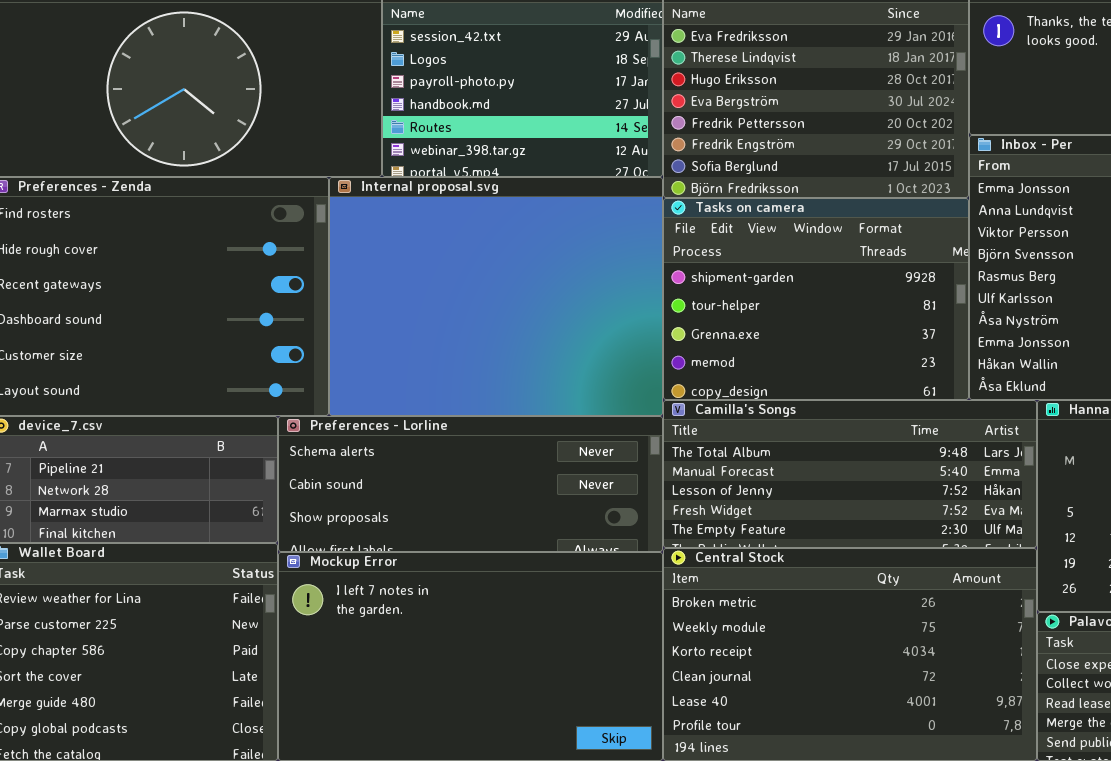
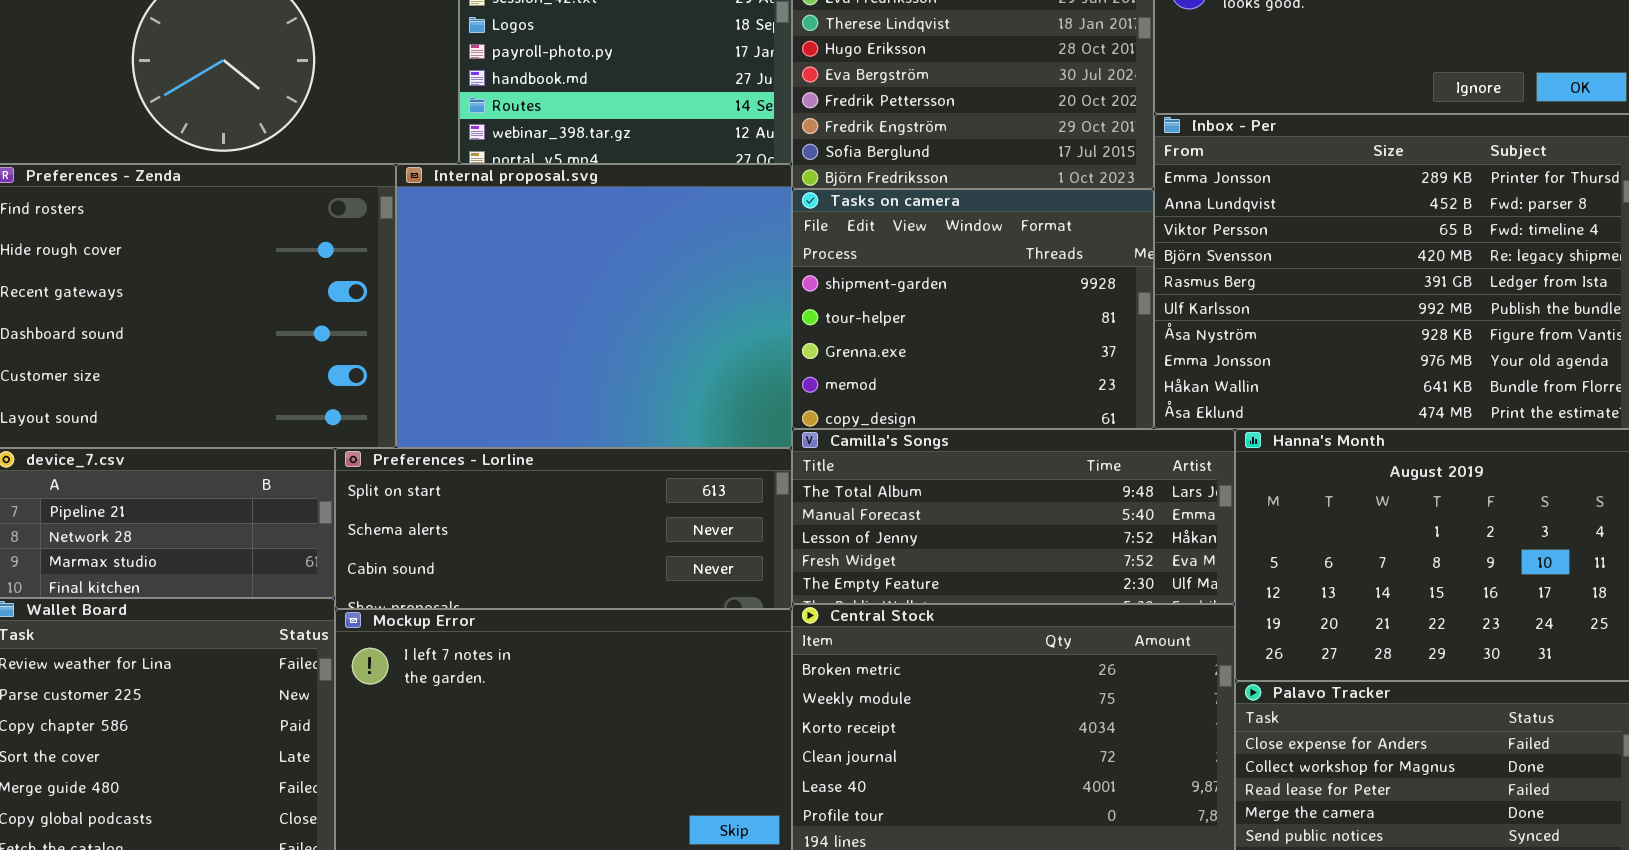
Preferences - Lorline: [278,416,663,552] -> [335,448,792,609], scrolled up 1 row

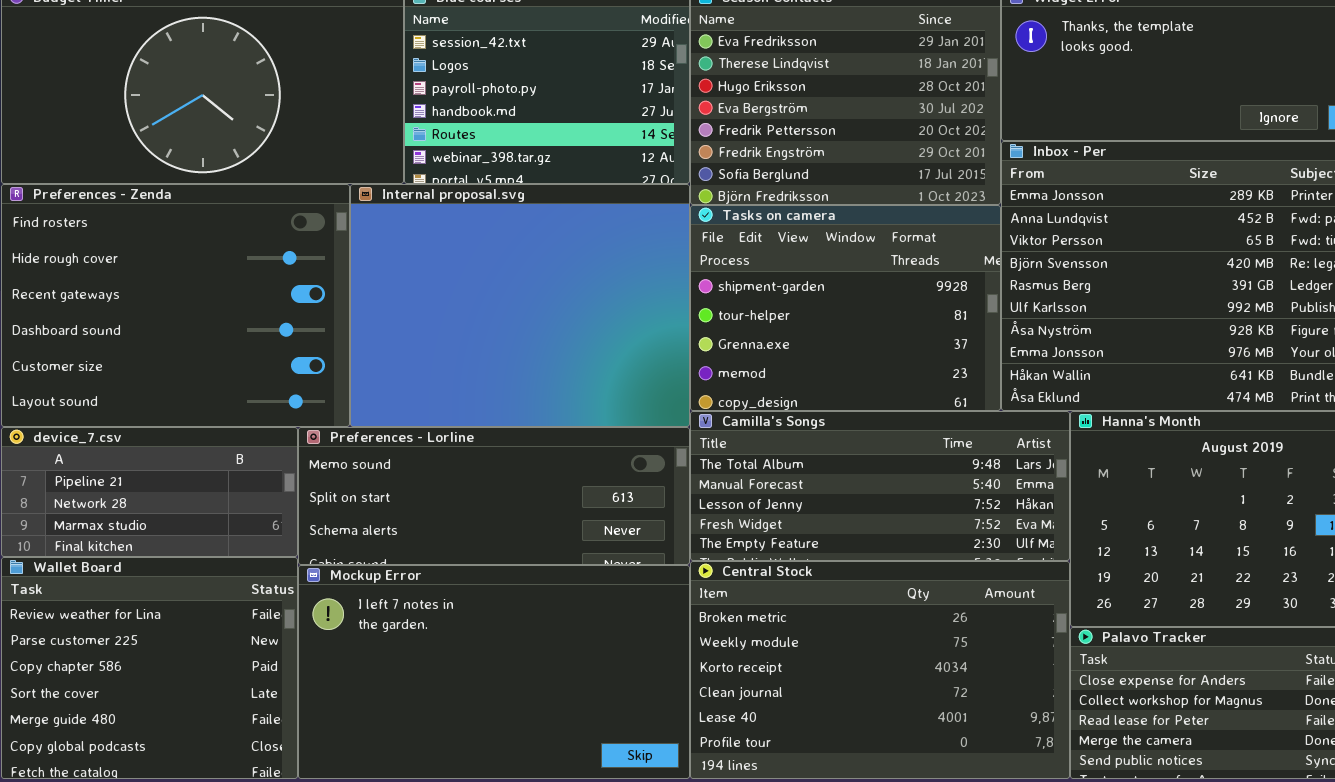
Preferences - Lorline: [335,448,792,609] -> [298,427,690,565], scrolled up 1 row

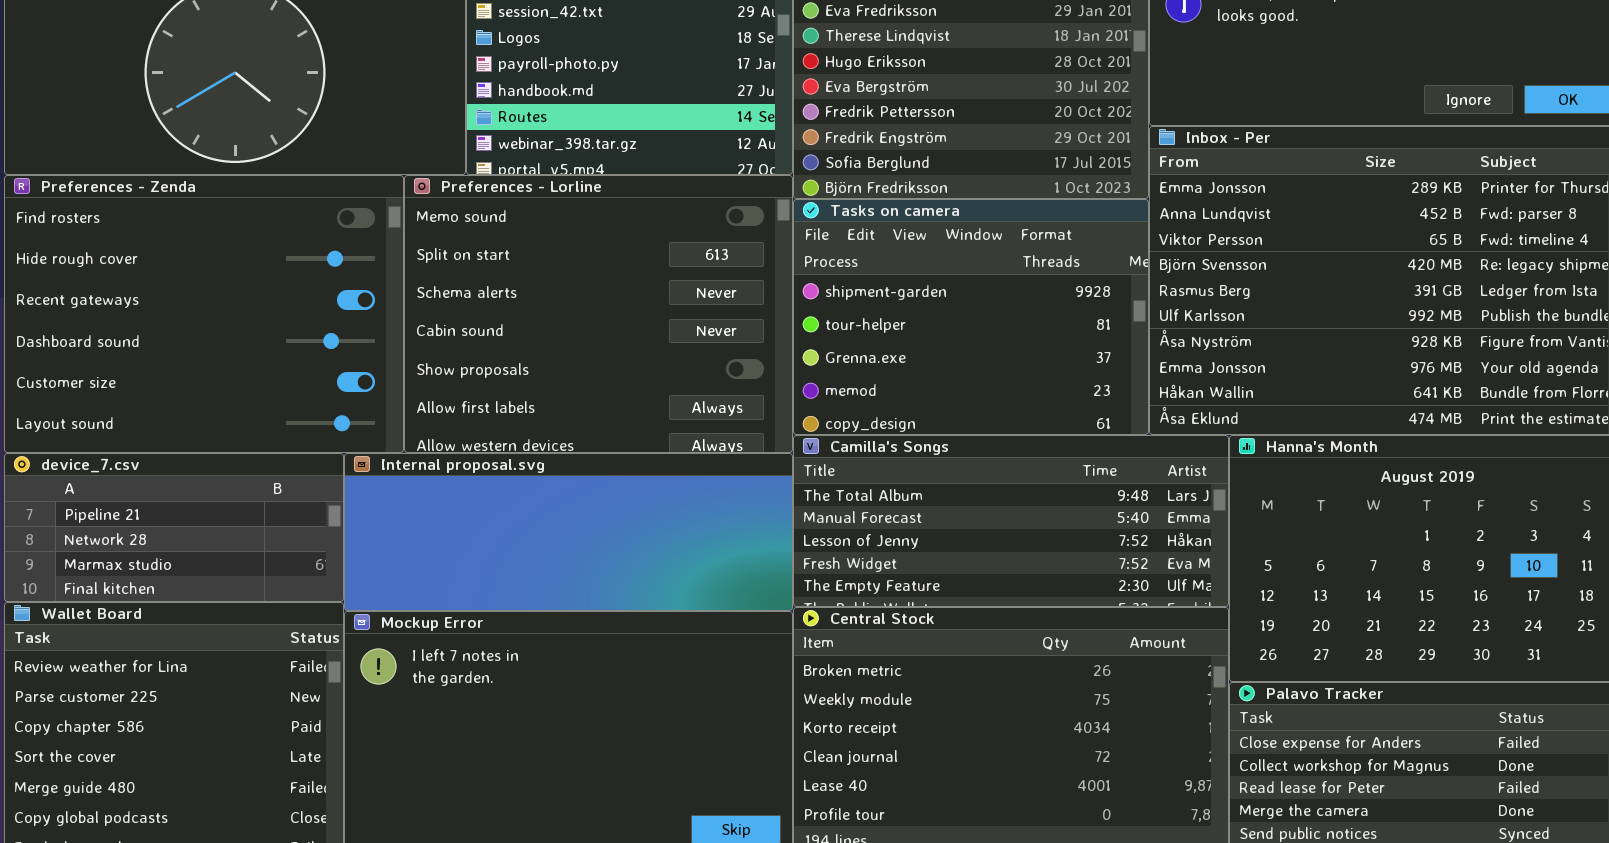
Internal proposal.svg: [350,184,690,427] -> [344,453,793,611], moved, resized
Preferences - Lorline: [298,427,690,565] -> [404,175,793,453], moved, resized

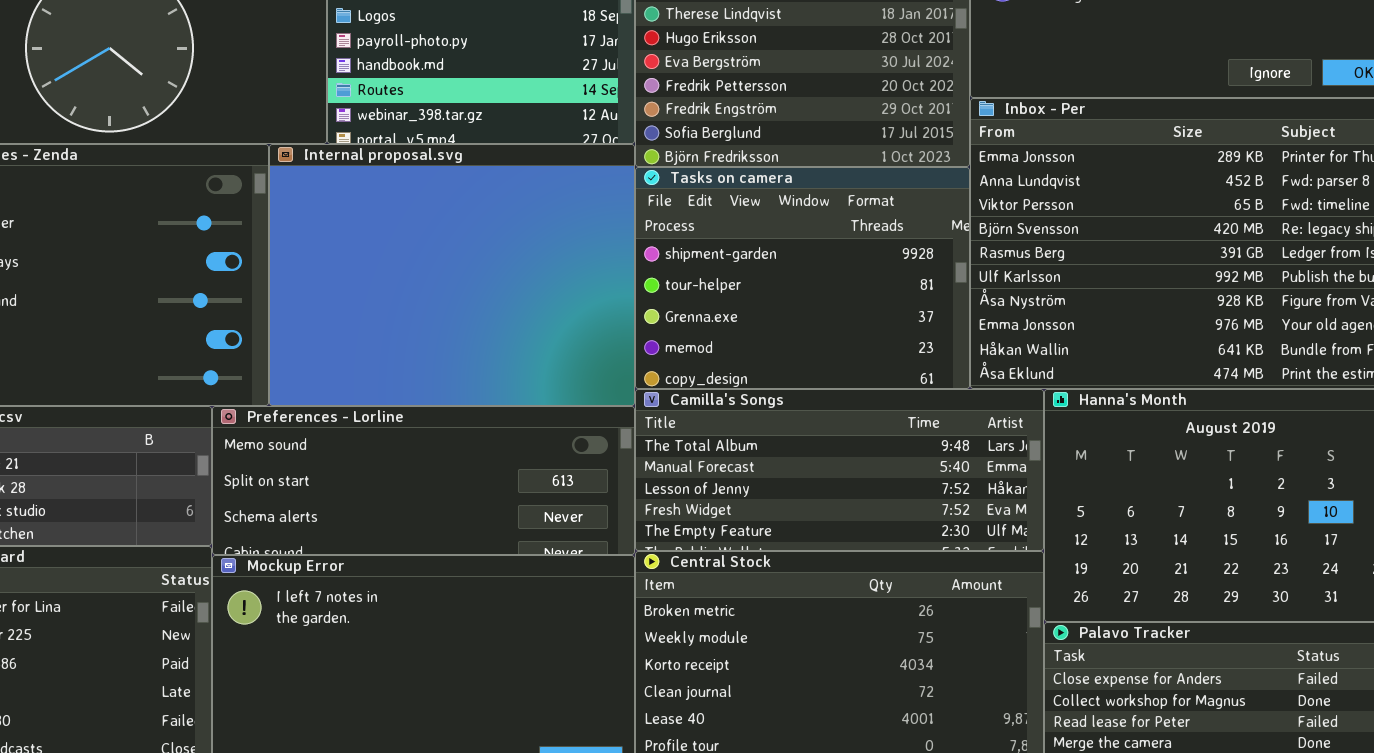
Preferences - Lorline: [404,175,793,453] -> [212,406,635,555], moved, resized
Internal proposal.svg: [344,453,793,611] -> [269,144,635,406], moved, resized

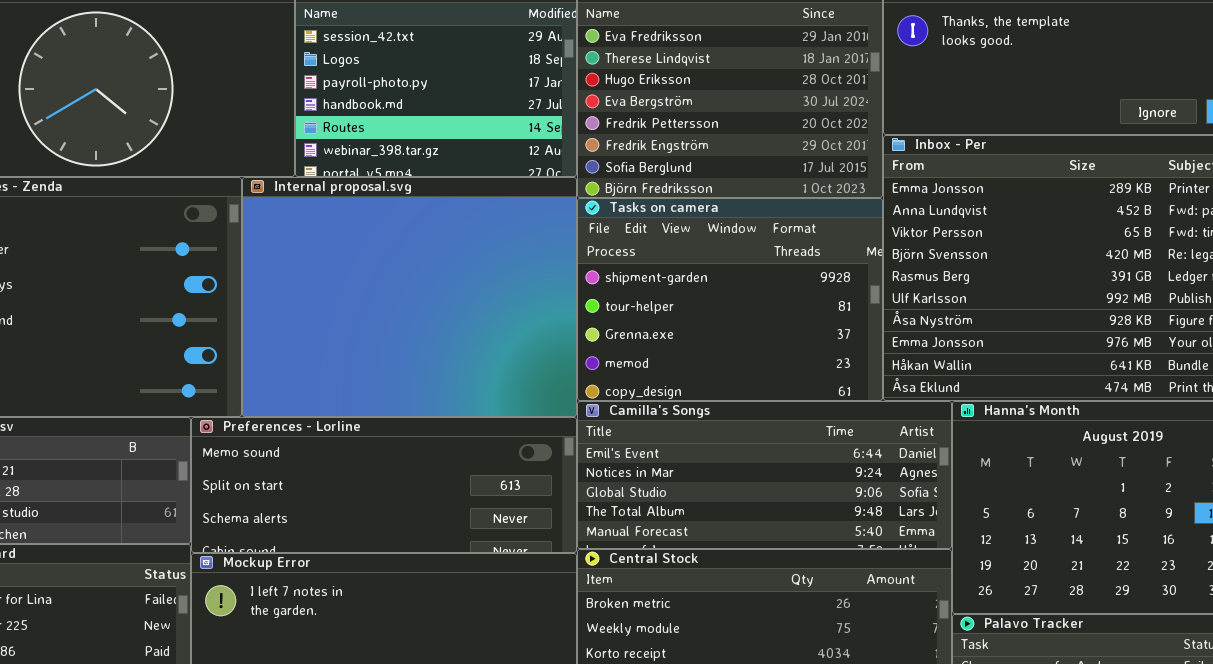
Camilla's Songs: [635,389,1044,551] -> [577,401,952,549], scrolled up 3 rows

